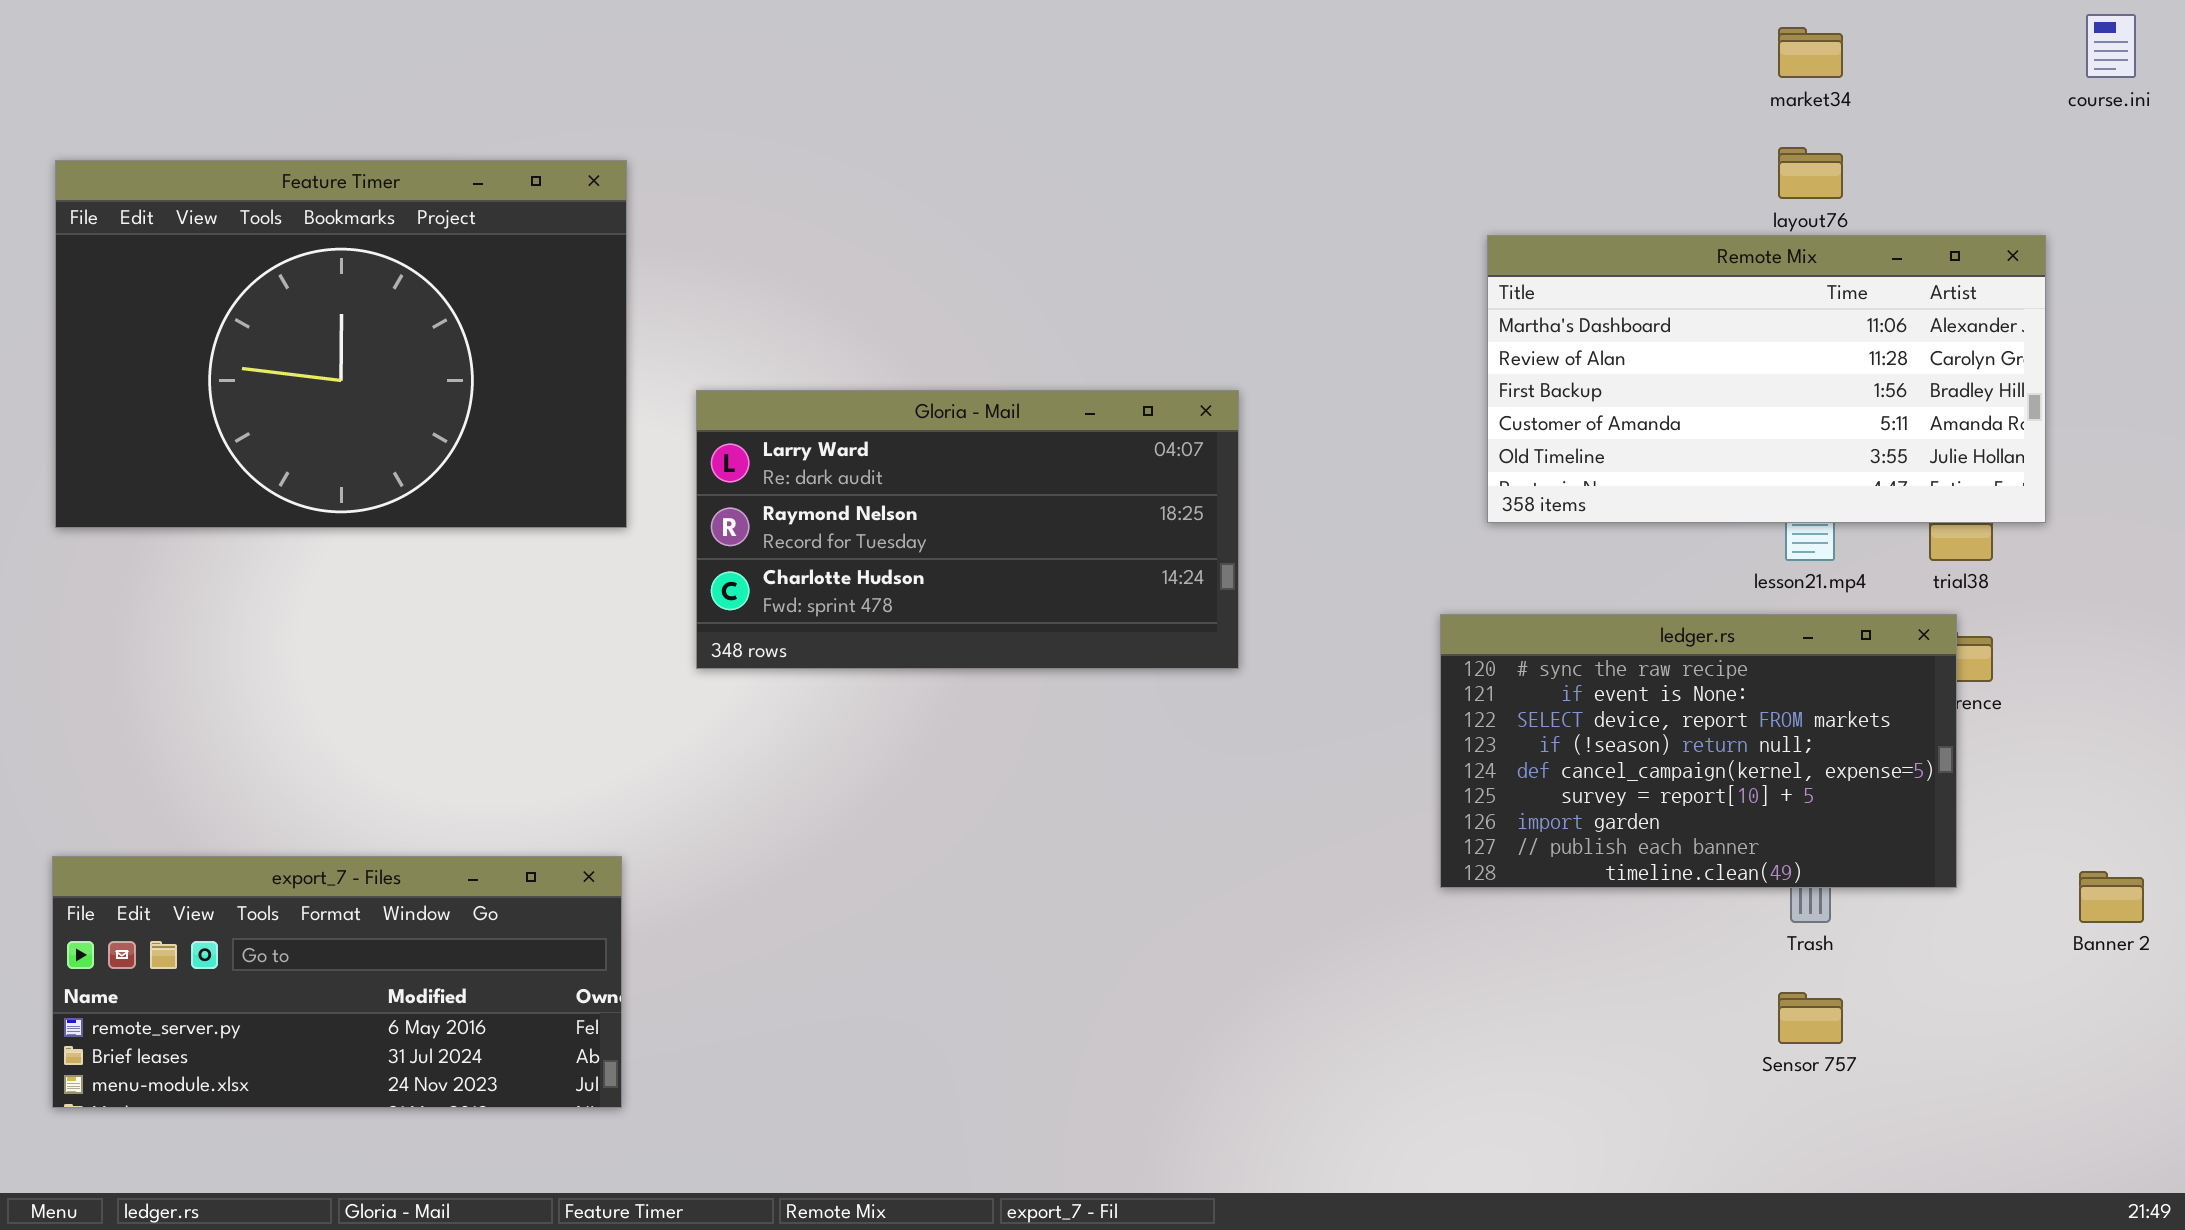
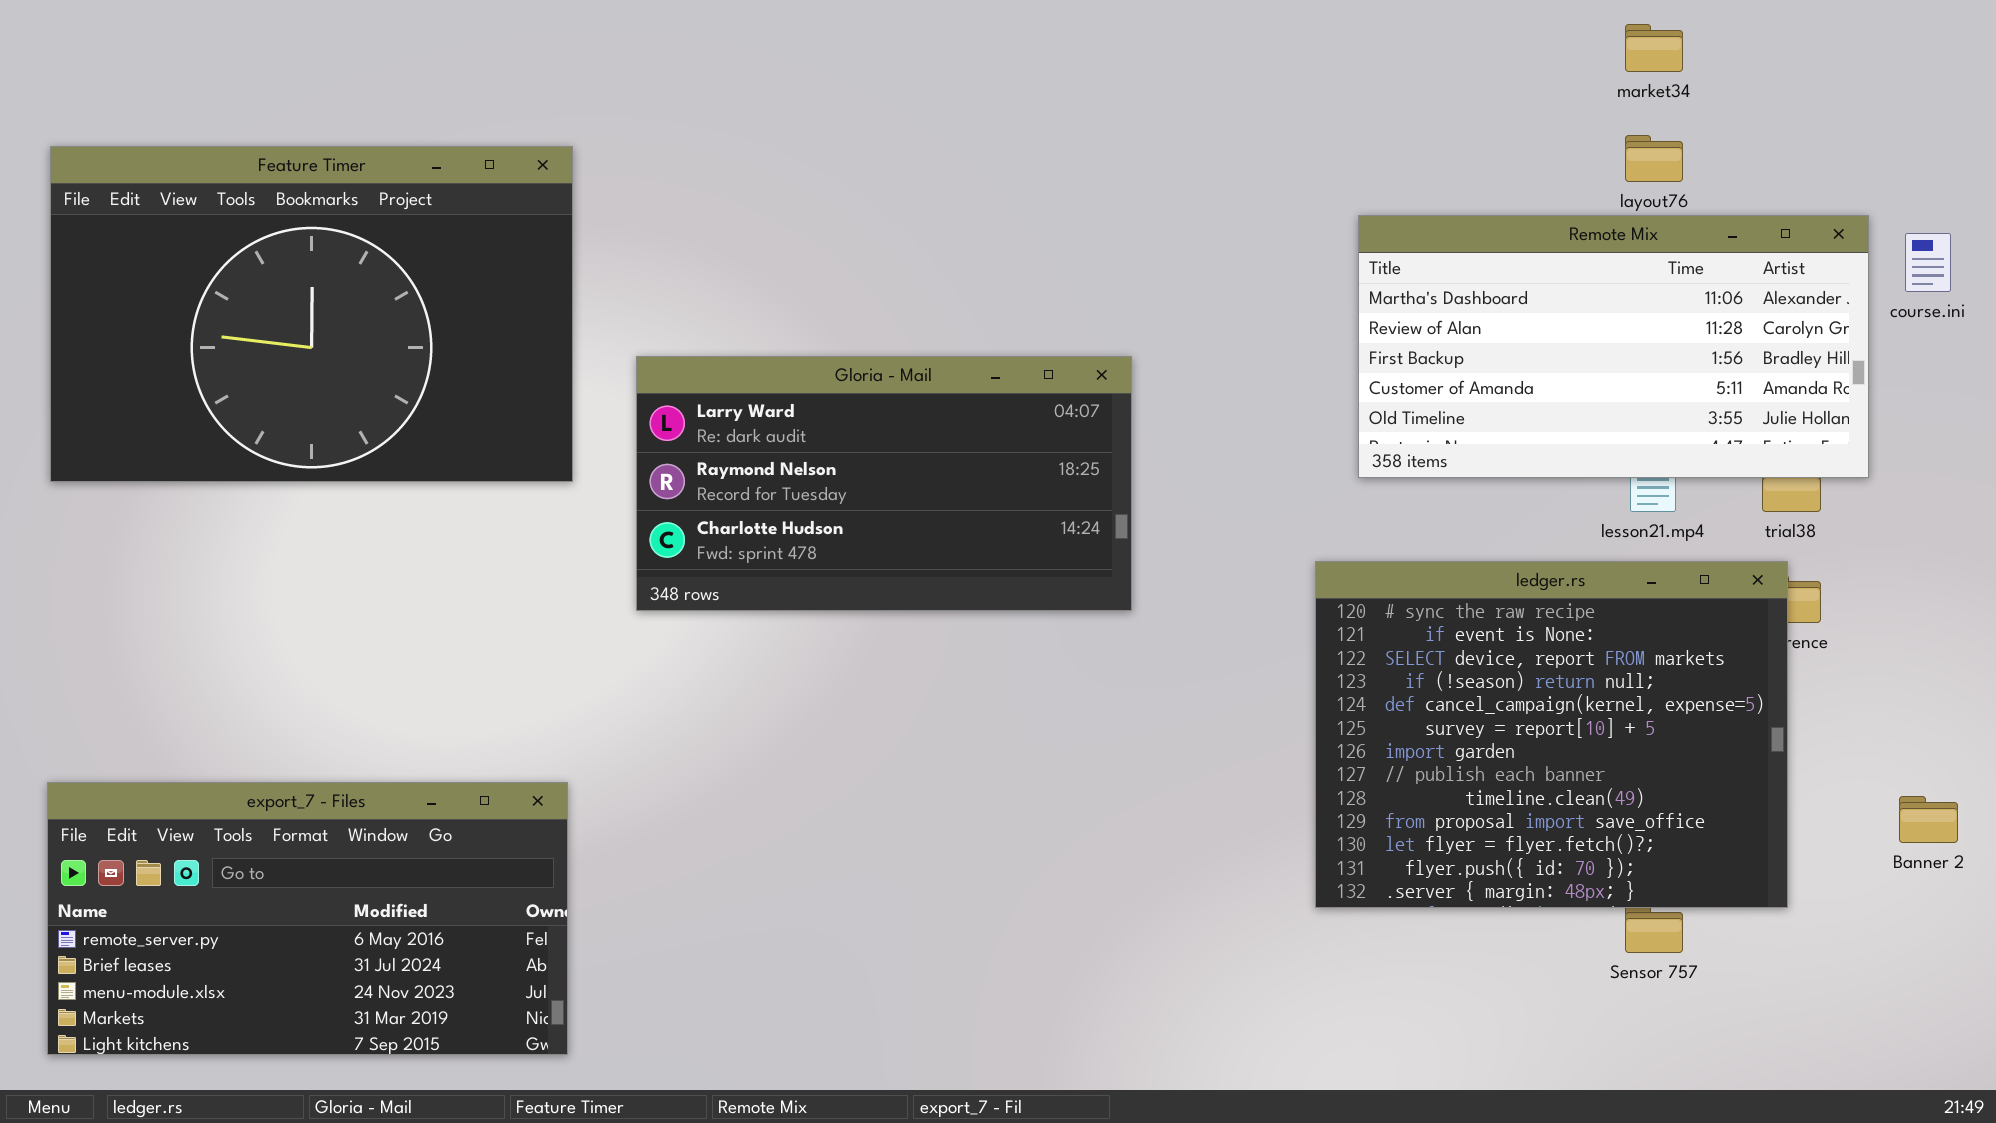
course.ini: [2086,14,2136,78] -> [1905,233,1951,292], moved
ledger.rs: [1440,614,1957,888] -> [1315,561,1788,908], resized
export_7 - Files: [52,856,622,1108] -> [47,782,568,1055], resized

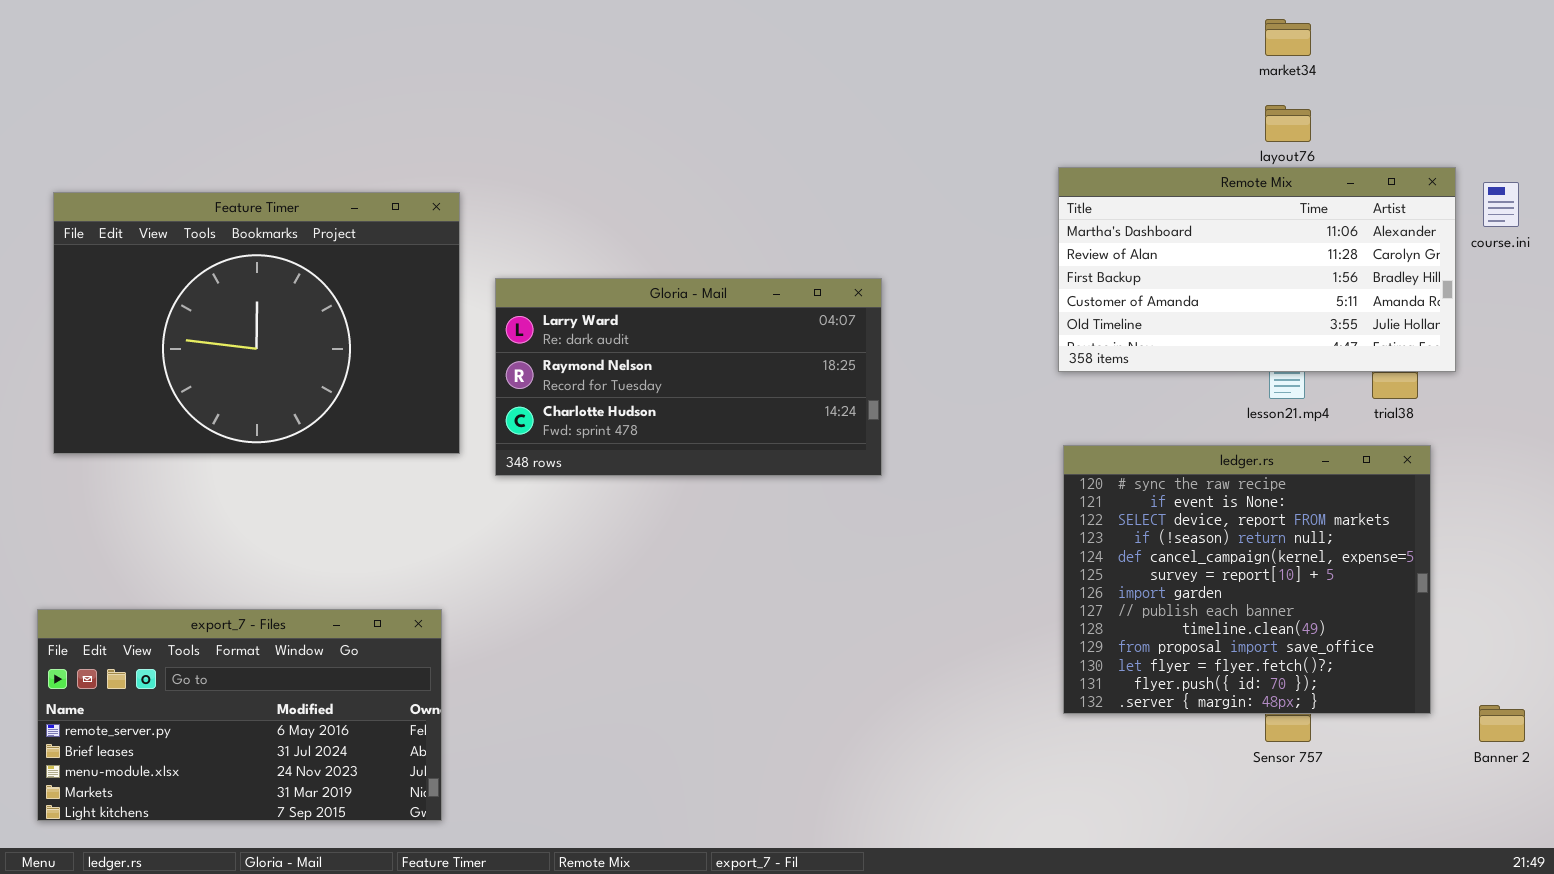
Feature Timer: [50,146,573,482] -> [53,192,460,454], moved
ledger.rs: [1315,561,1788,908] -> [1063,445,1431,714], moved
Banner 2: [1899,796,1958,843] -> [1479,705,1525,742], moved

